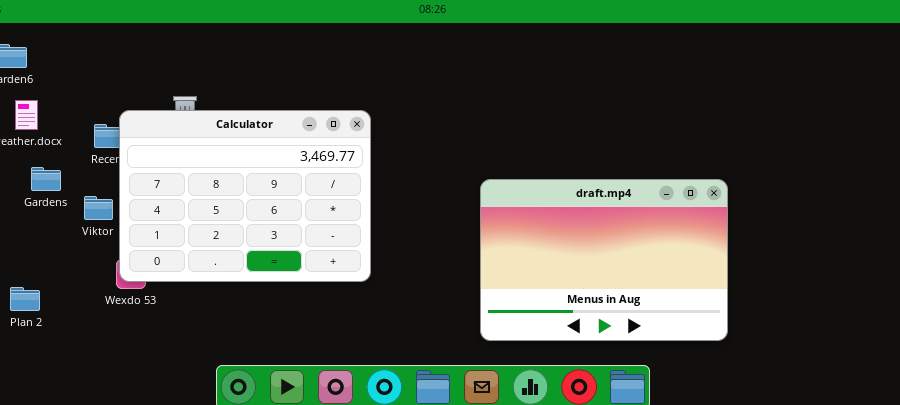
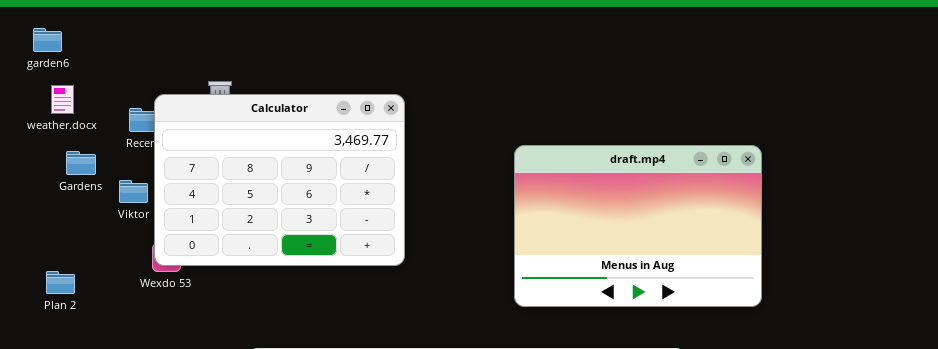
draft.mp4: [480,179,728,341] -> [514,145,762,307], moved

